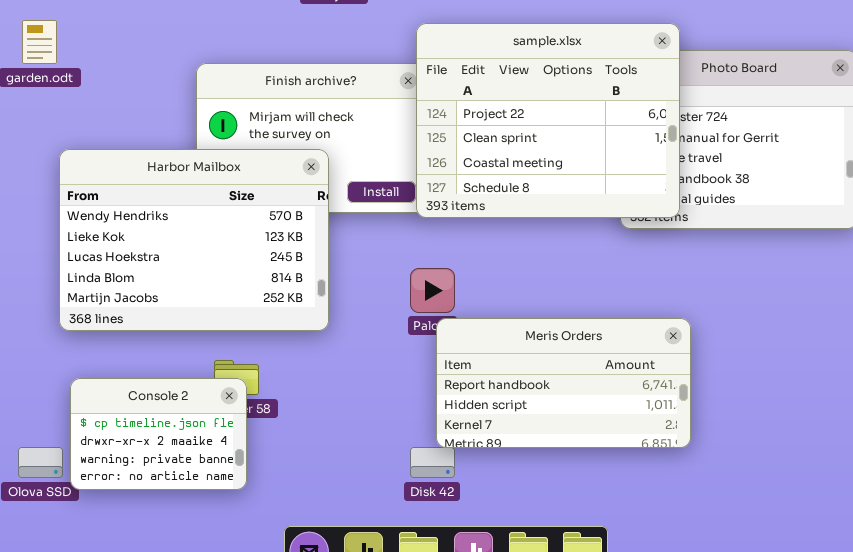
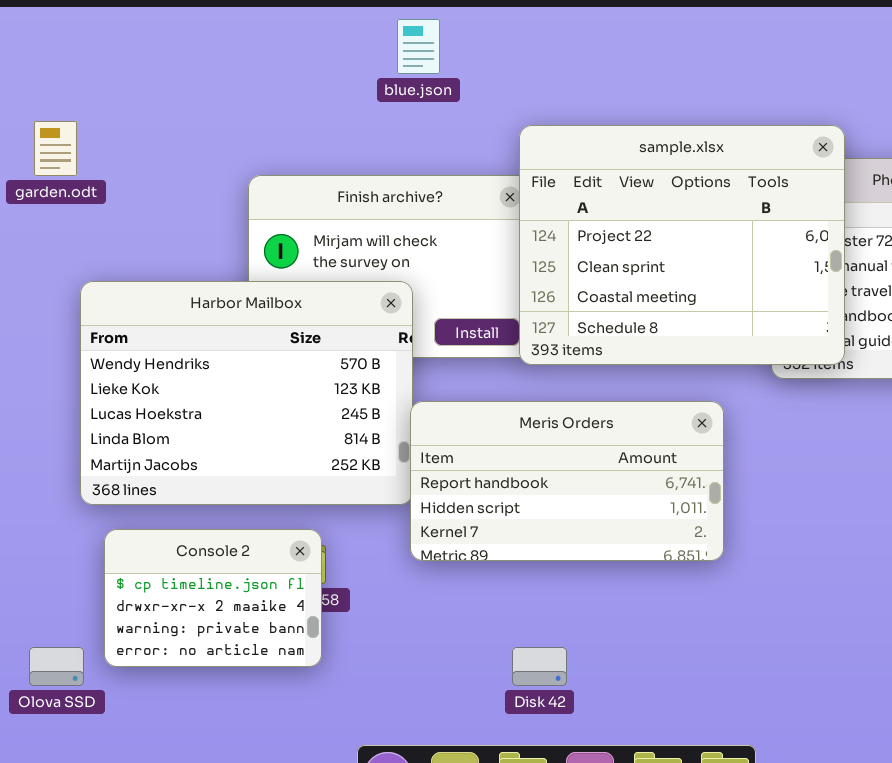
Meris Orders: [436,318,691,448] -> [410,401,724,561], moved
Console 2: [70,378,247,490] -> [104,529,322,667], moved

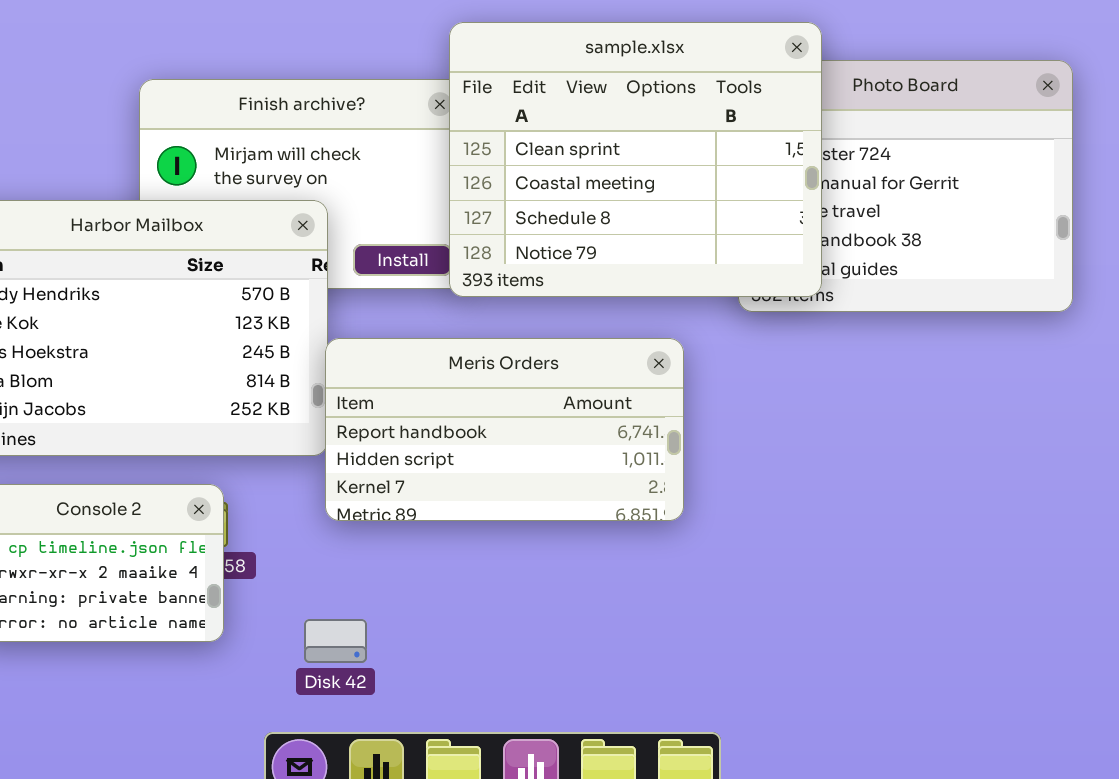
sample.xlsx: [519,125,845,365] -> [449,22,822,297], scrolled down 1 row
Disk 42: [512,647,567,686] -> [304,619,367,663], moved

